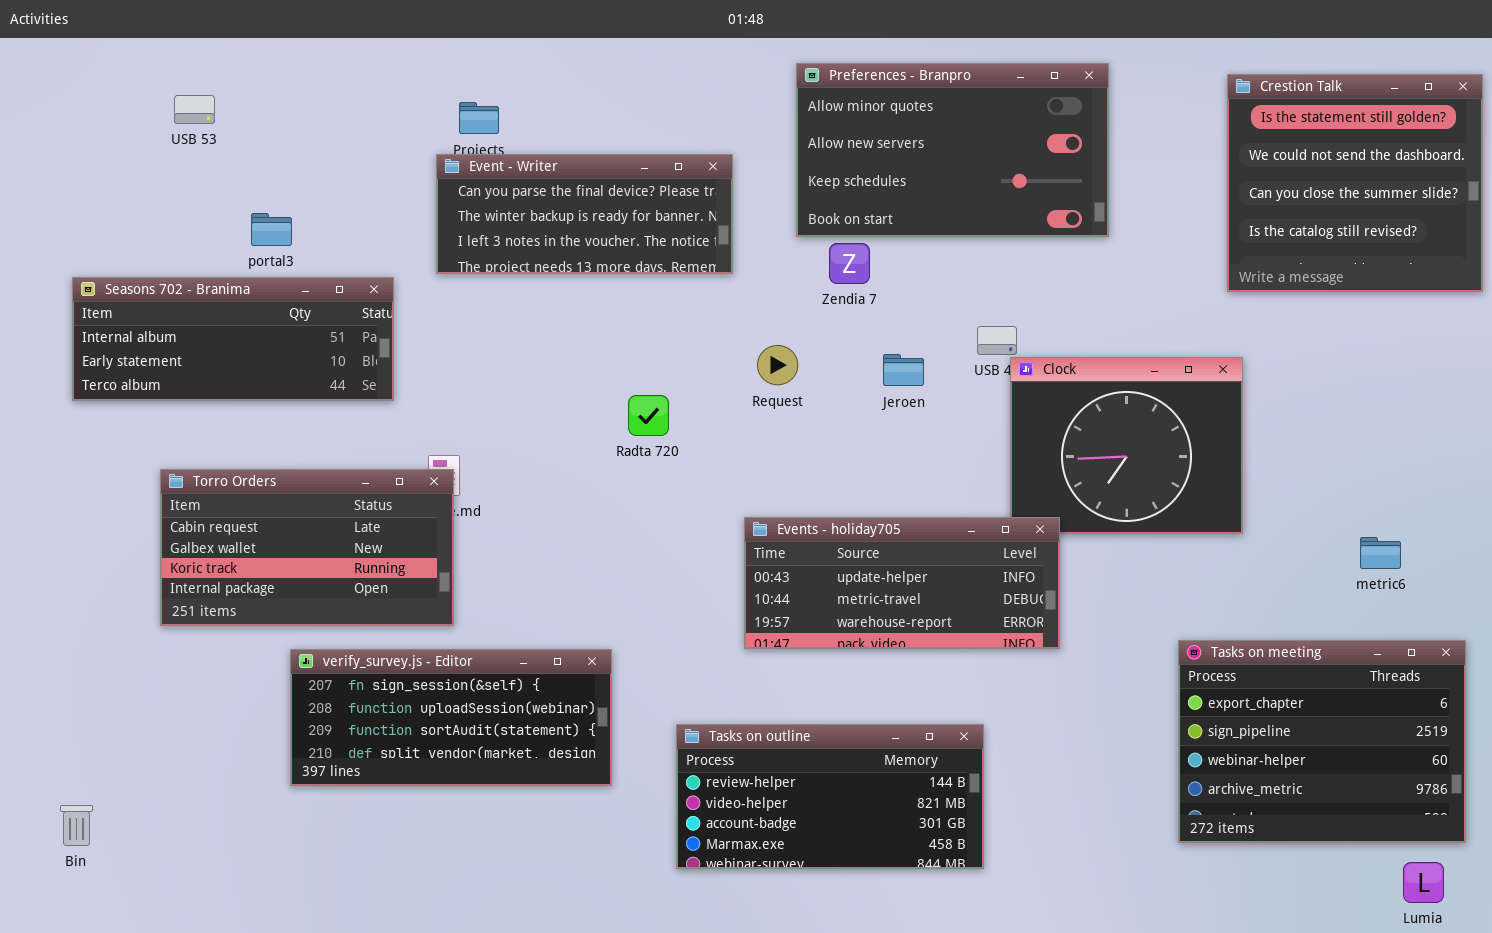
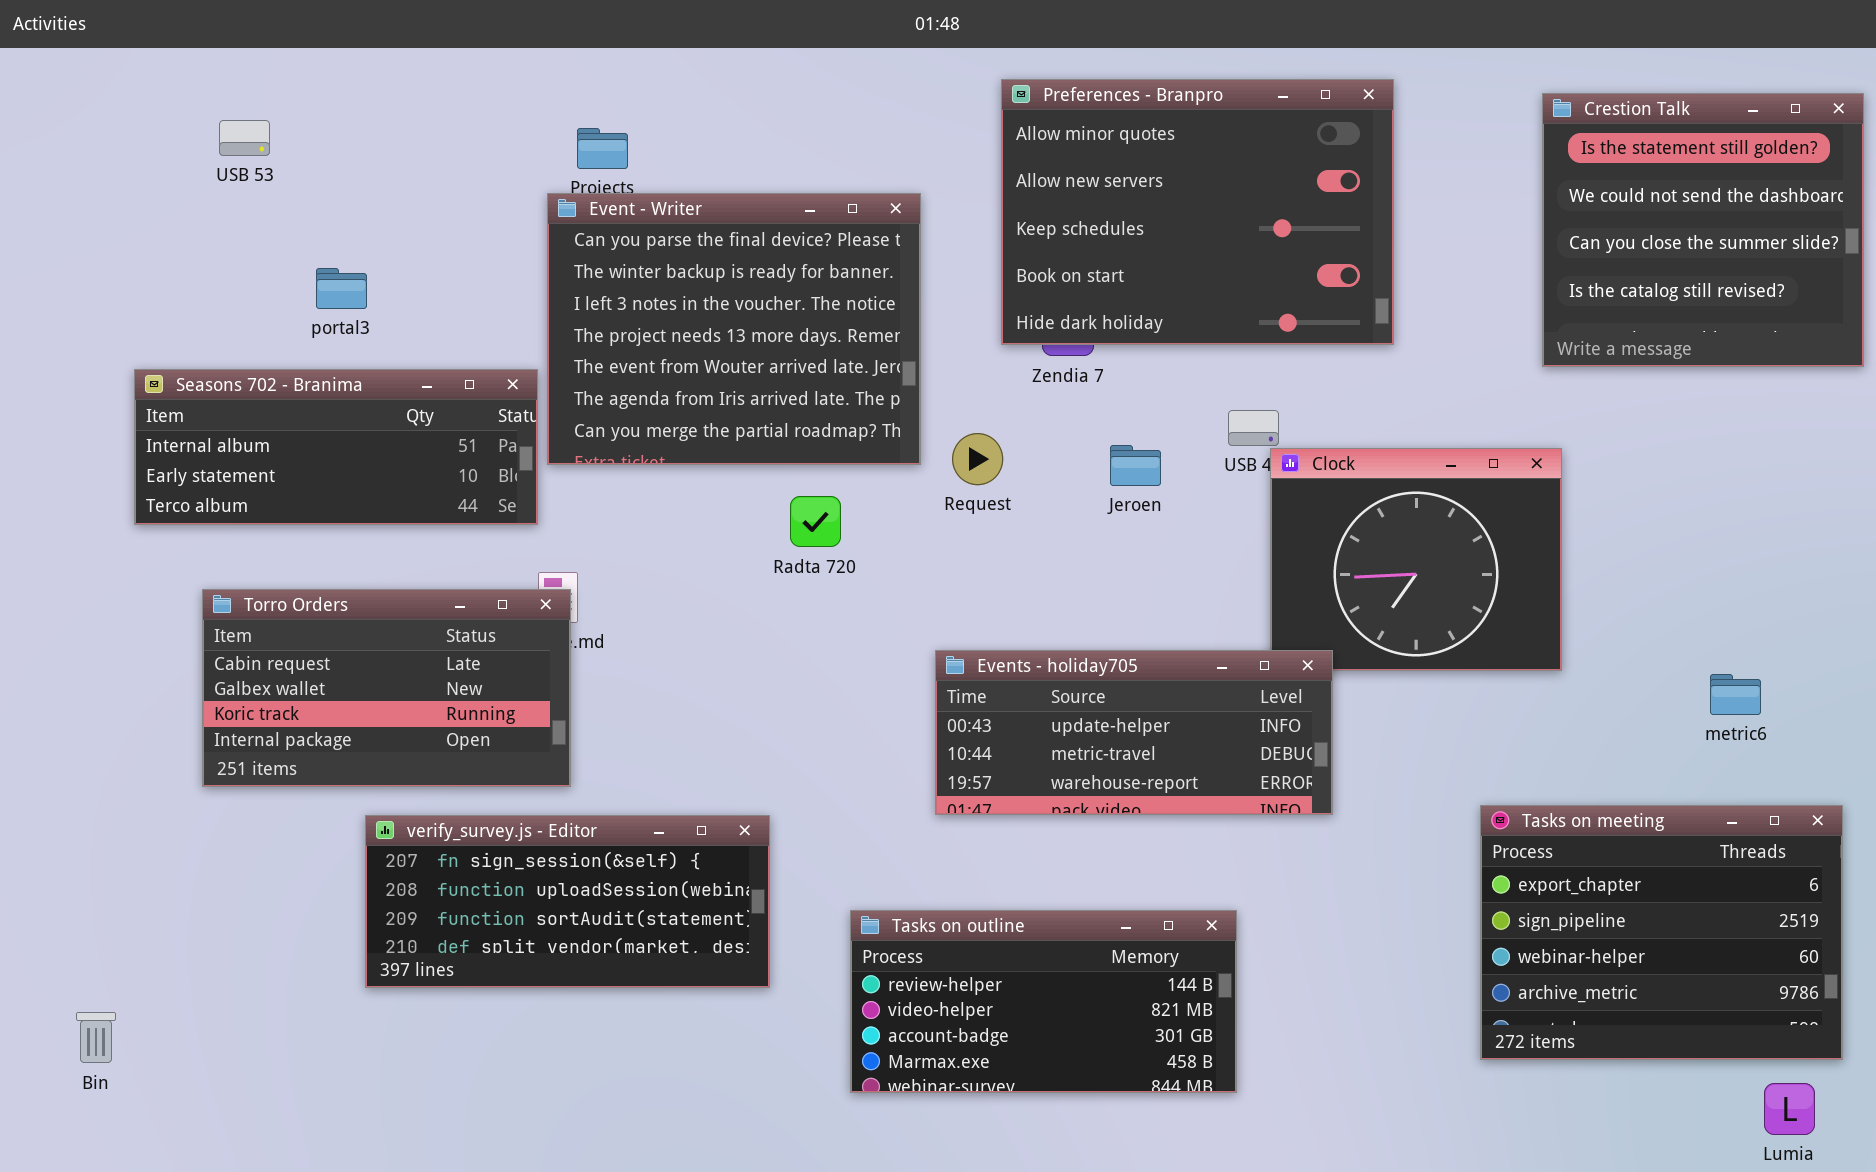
Preferences - Branpro: [796,63,1109,237] -> [1001,79,1394,345], resized
Event - Writer: [436,154,733,274] -> [547,193,921,465], resized
Seasons 702 - Branima: [72,277,394,401] -> [134,369,538,525], moved

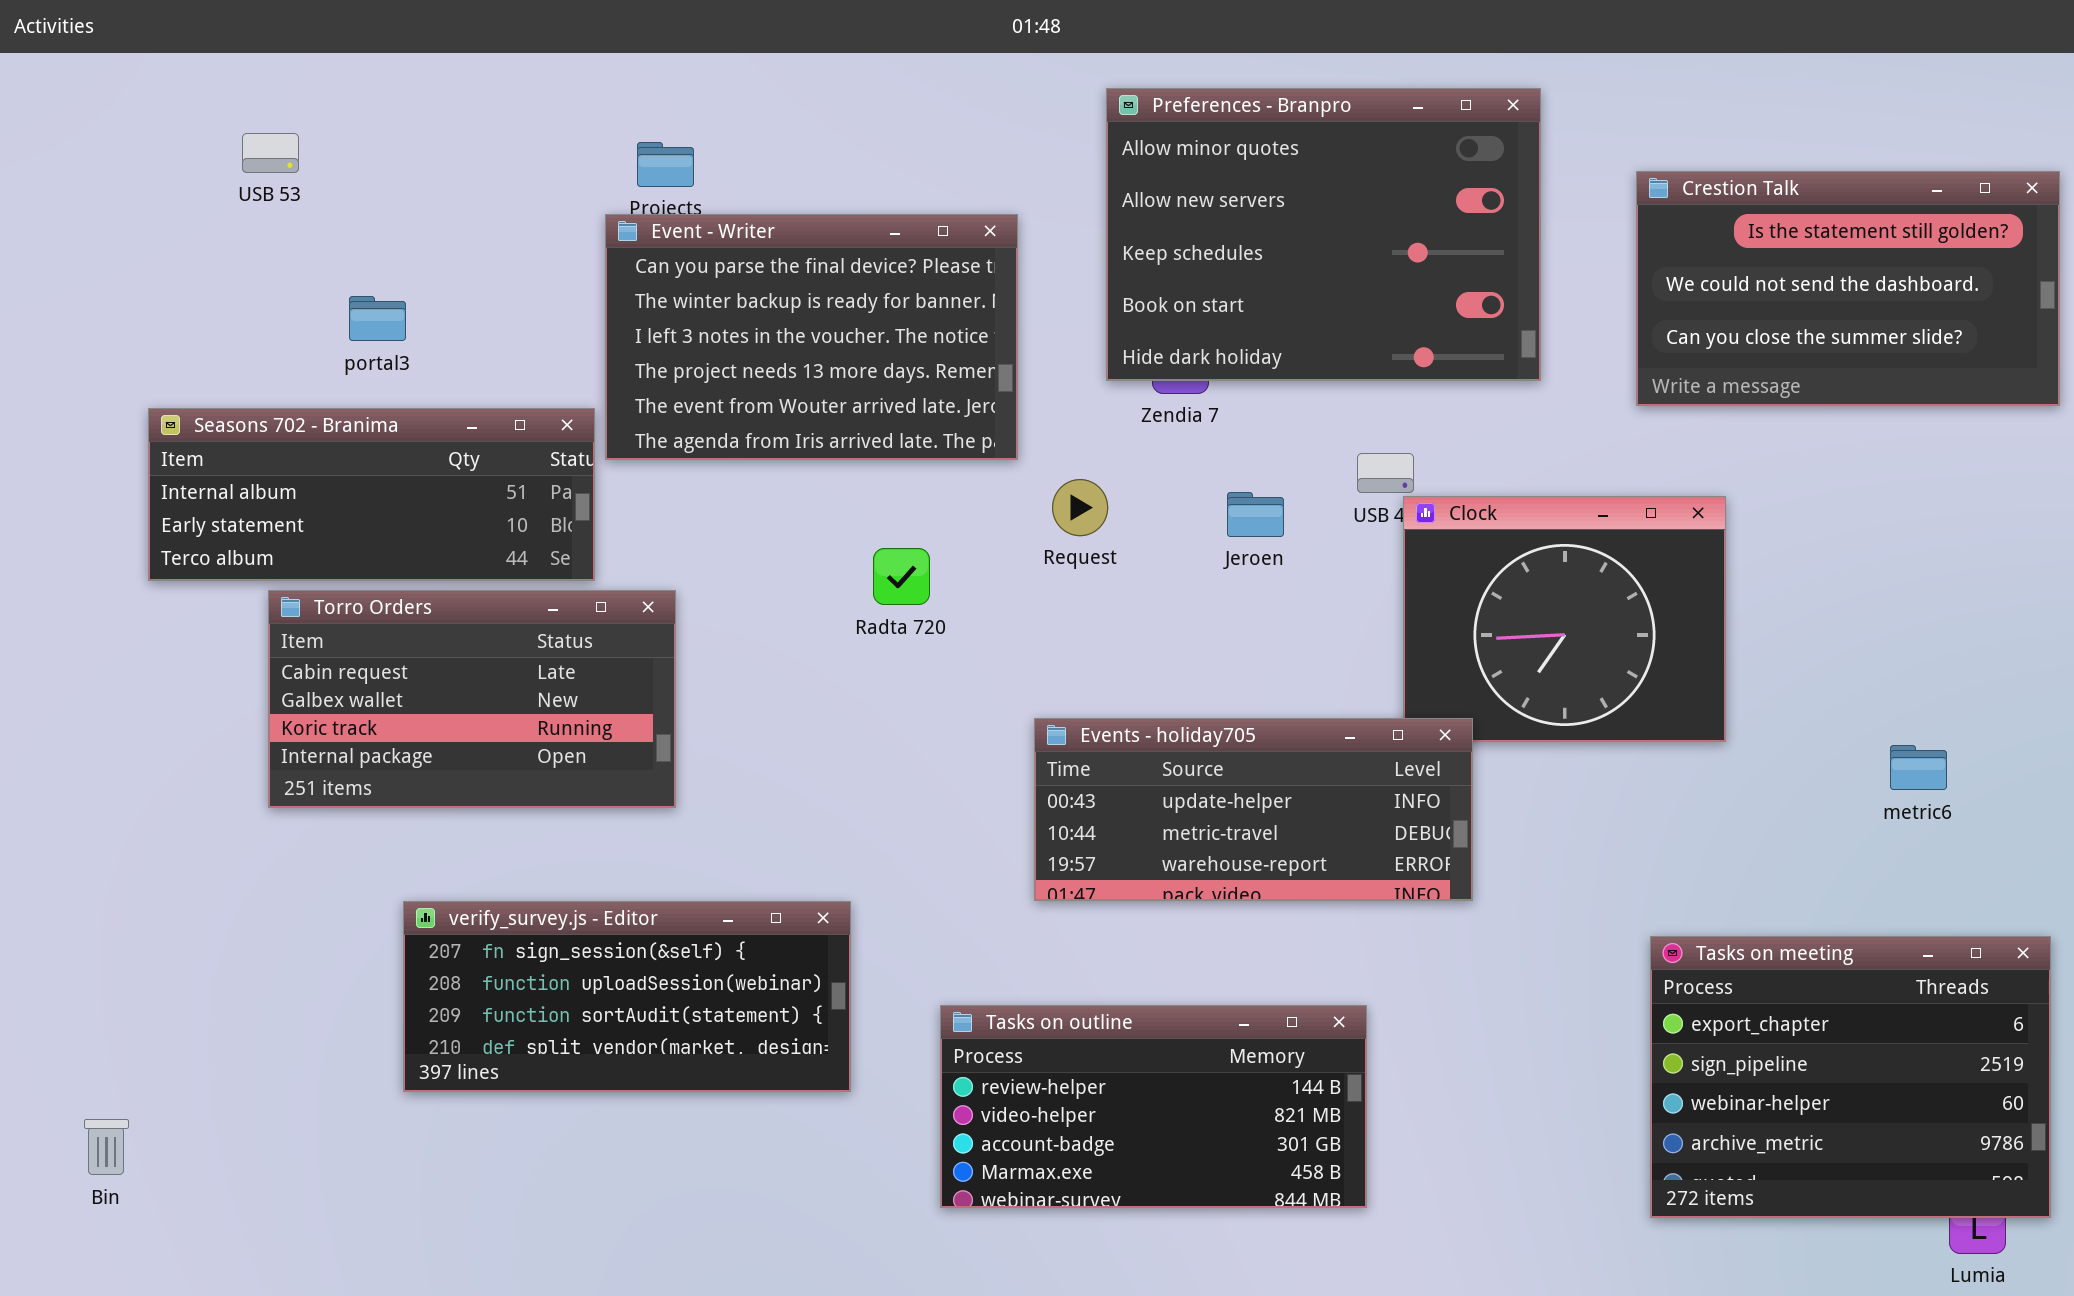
Crestion Talk: [1542,93,1864,367] -> [1636,171,2060,406], resized
Event - Writer: [547,193,921,465] -> [605,214,1018,460], resized
Torro Orders: [202,589,571,787] -> [268,590,676,808], moved
Tasks on meeting: [1480,805,1843,1060] -> [1650,936,2051,1218], moved

